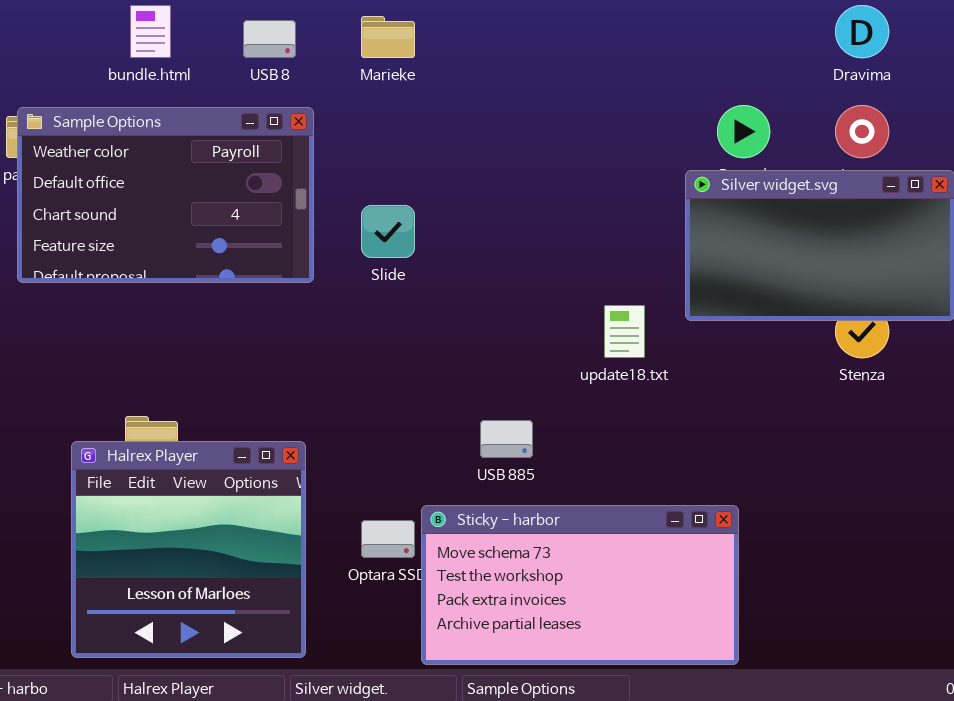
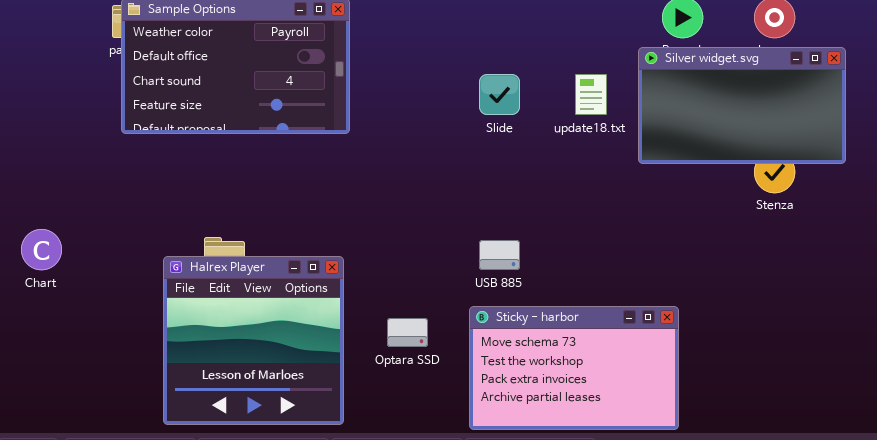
Slide: [361,205,415,258] -> [479,74,520,115], moved
update18.txt: [604,305,645,358] -> [575,74,607,115], moved
Sticky - harbor: [421,505,739,665] -> [469,306,679,430], resized

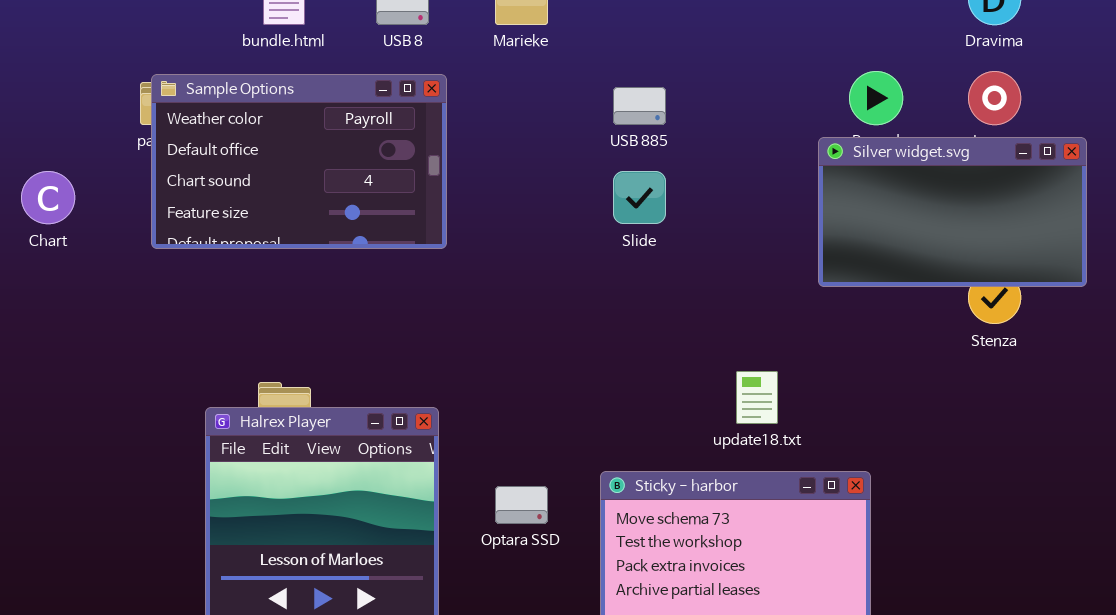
update18.txt: [575,74,607,115] -> [736,371,778,424], moved
Chart: [21,229,62,270] -> [21,171,75,224], moved
USB 885: [479,240,520,270] -> [613,87,666,125], moved

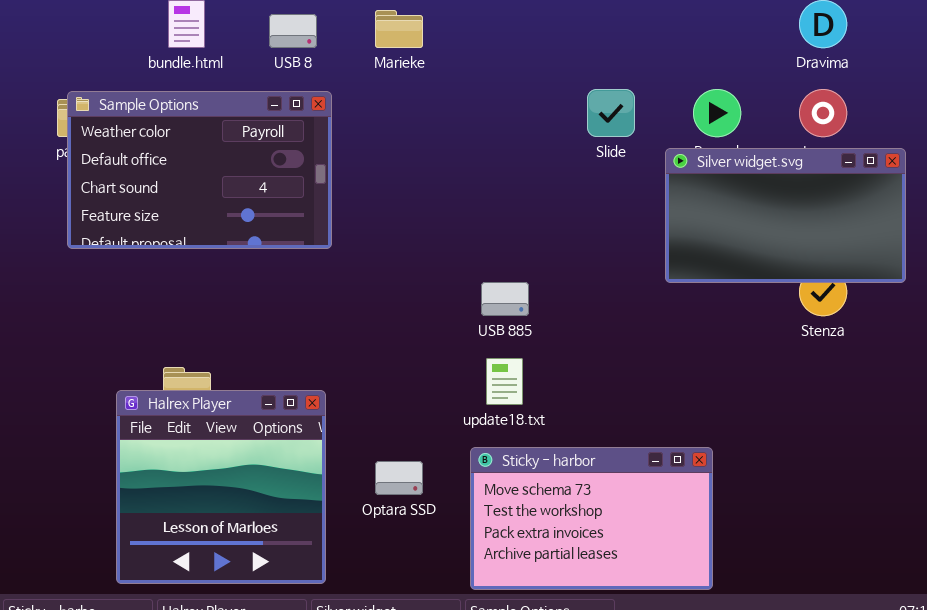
USB 885: [613,87,666,125] -> [481,282,529,316], moved
Slide: [613,171,666,224] -> [587,89,635,137], moved
update18.txt: [736,371,778,424] -> [486,358,523,405], moved

